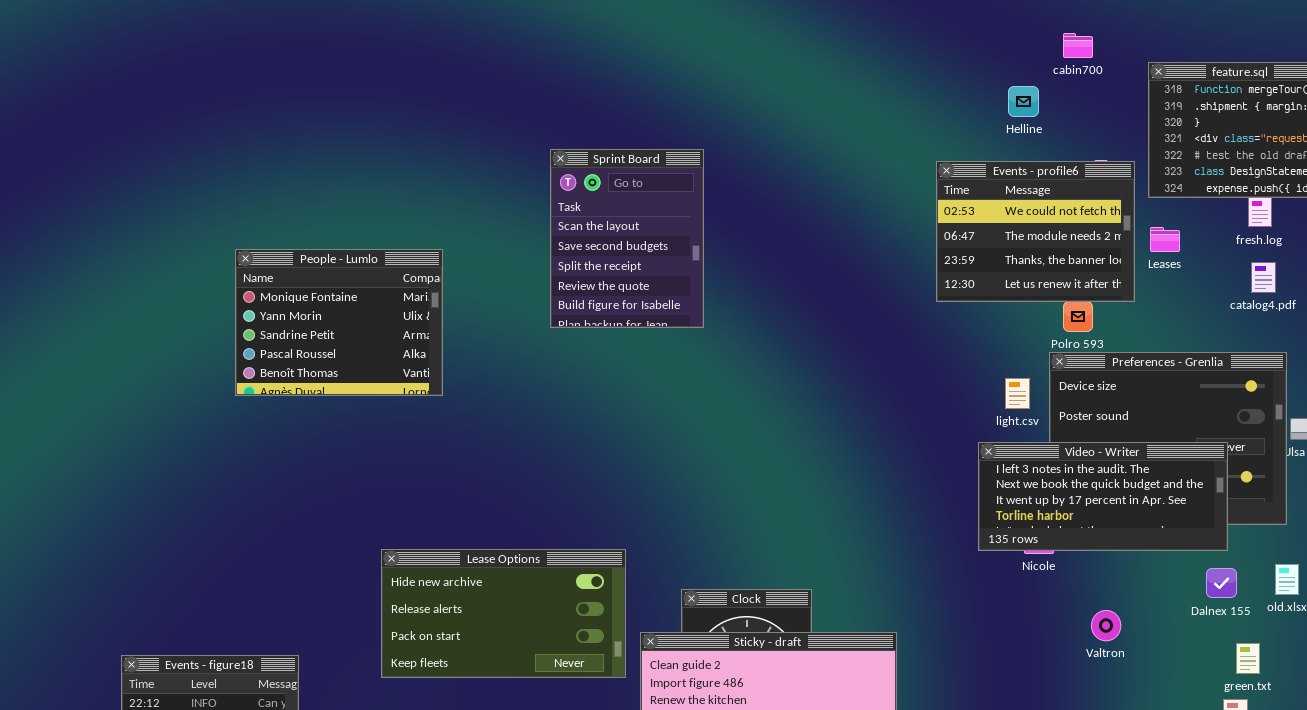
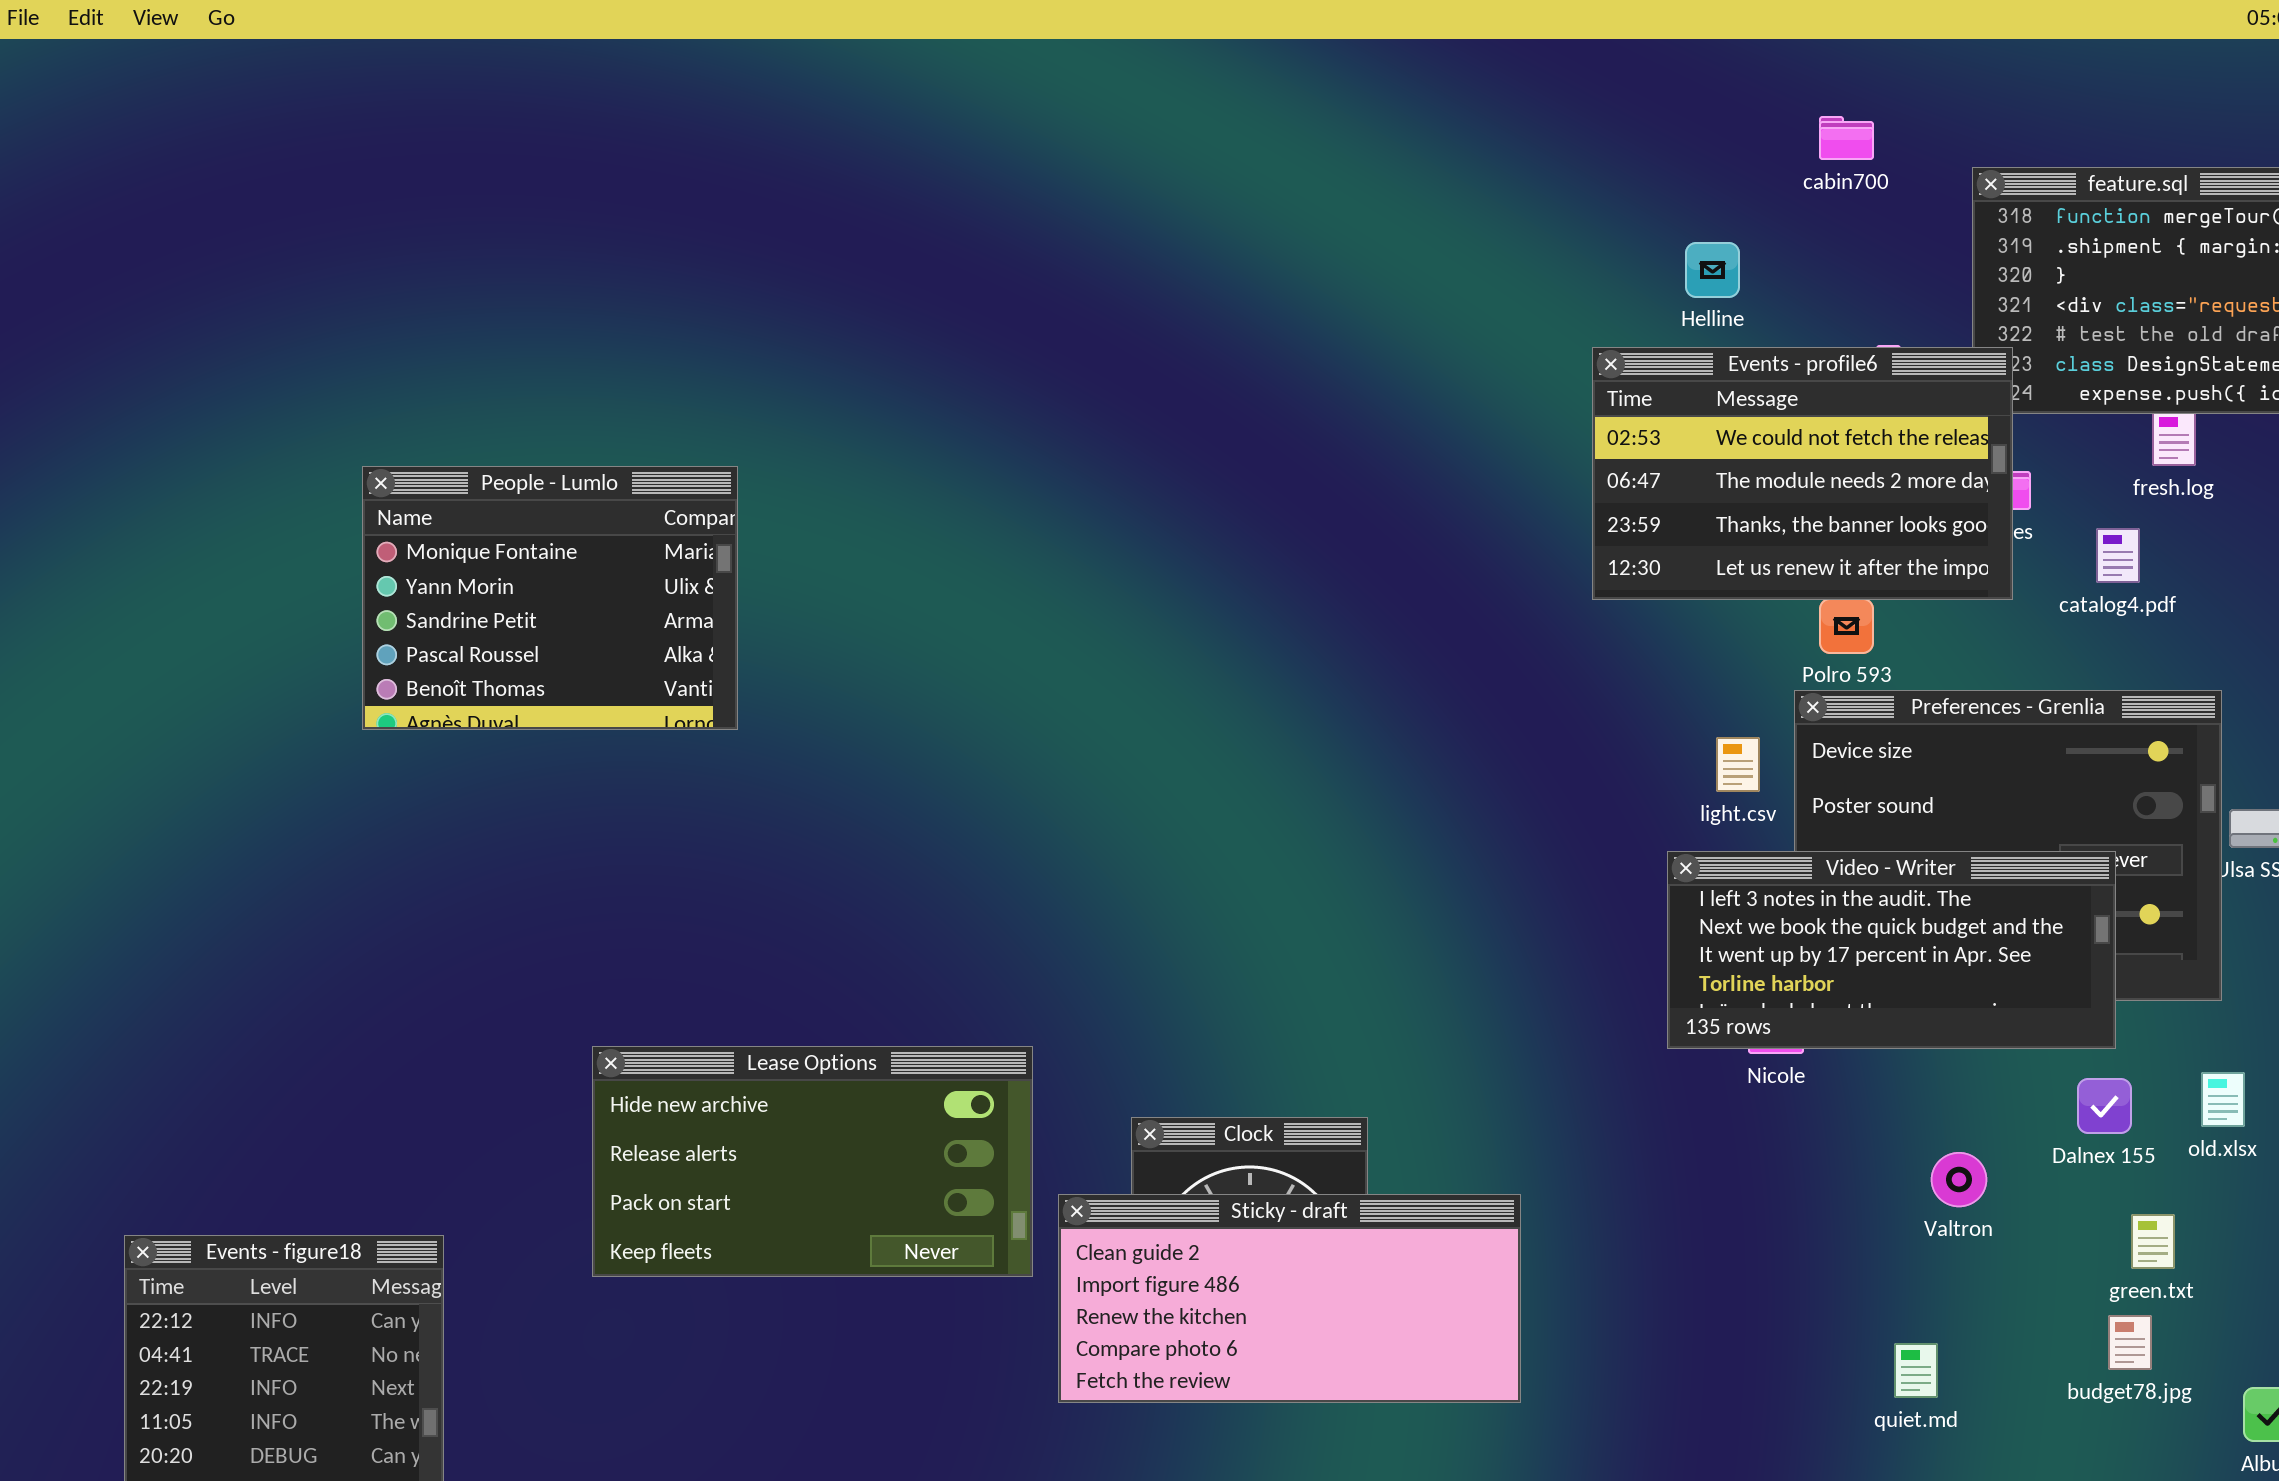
Helline: [1008,86,1039,117] -> [1685,242,1740,298], moved
Sprint Board: [550,149,704,328] -> none, closed
Events - profile6: [936,161,1135,302] -> [1592,347,2013,600], resized
People - Lumlo: [235,249,443,396] -> [362,466,738,730], moved
catalog4.pdf: [1251,262,1276,293] -> [2096,528,2140,583], moved
Valtron: [1091,610,1121,641] -> [1931,1152,1987,1207], moved

